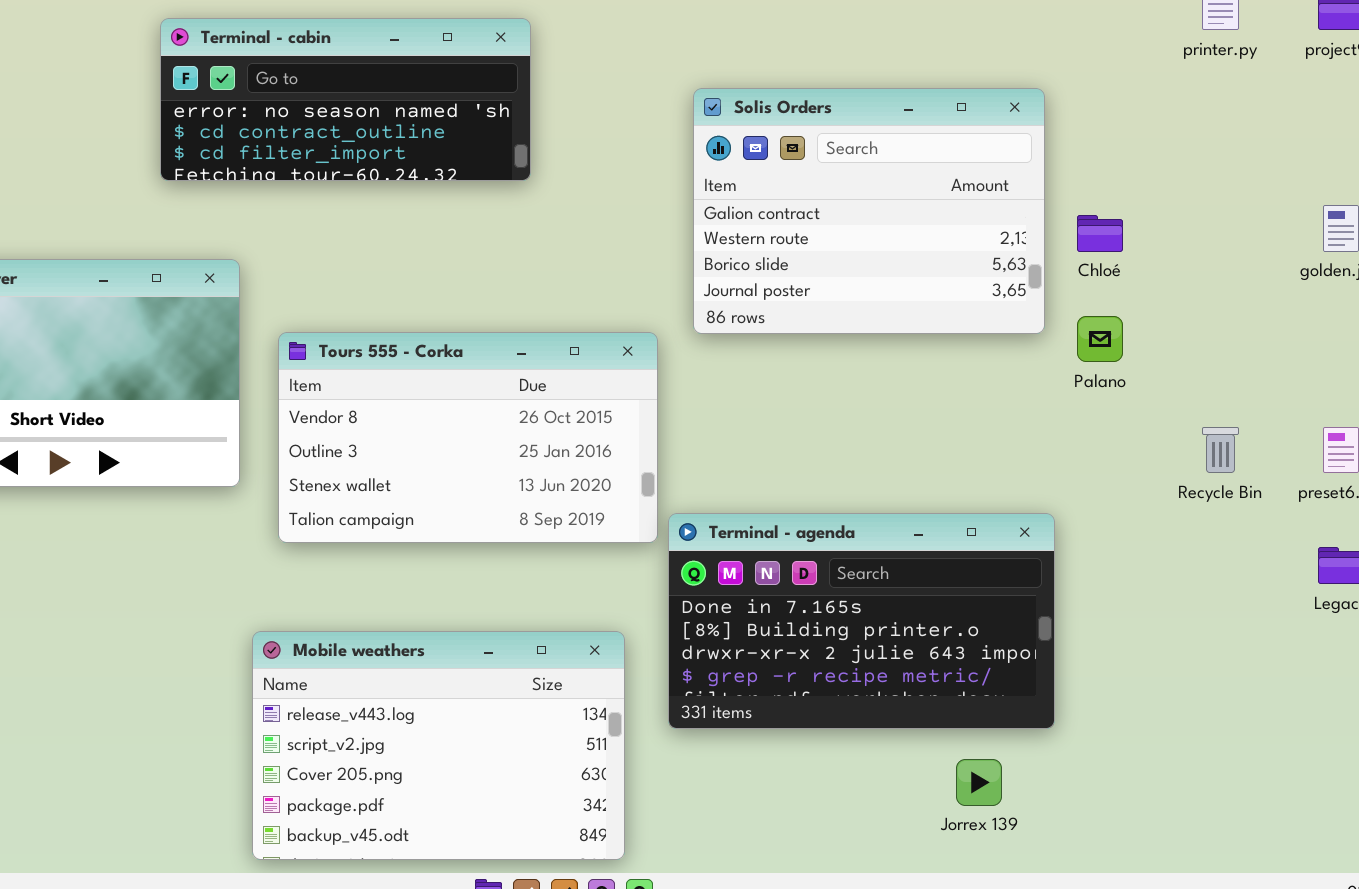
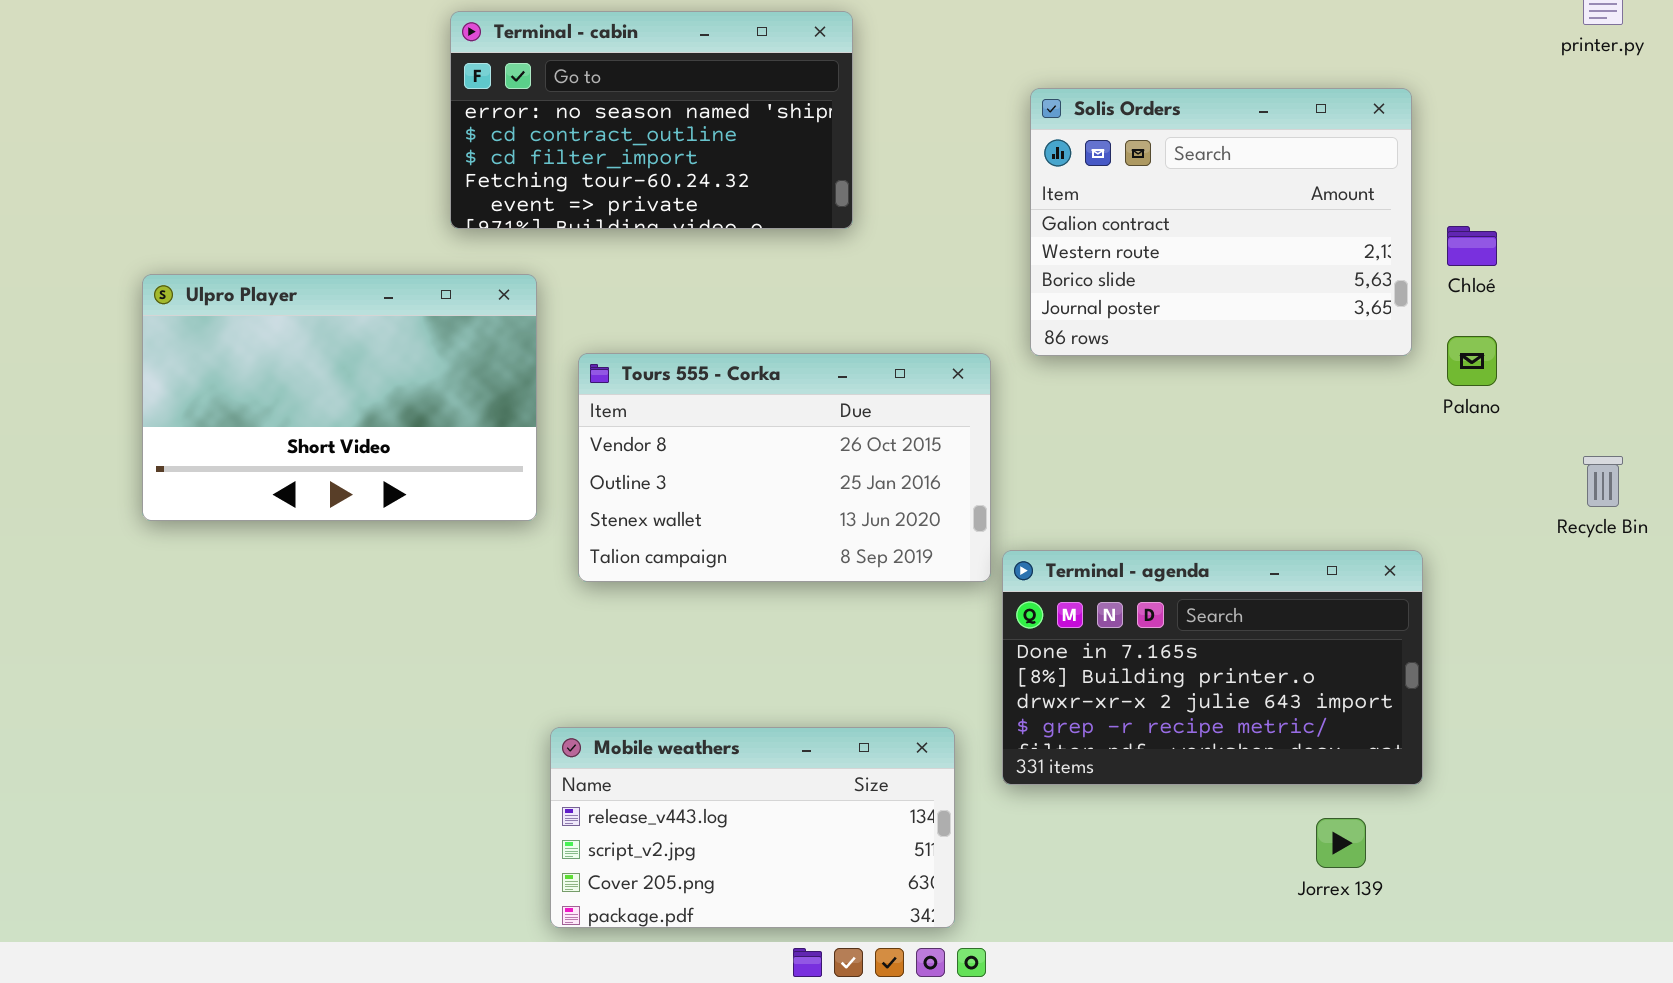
Terminal - cabin: [160,18,531,181] -> [450,11,853,229], resized
Mobile weathers: [252,631,625,860] -> [550,727,955,928], resized

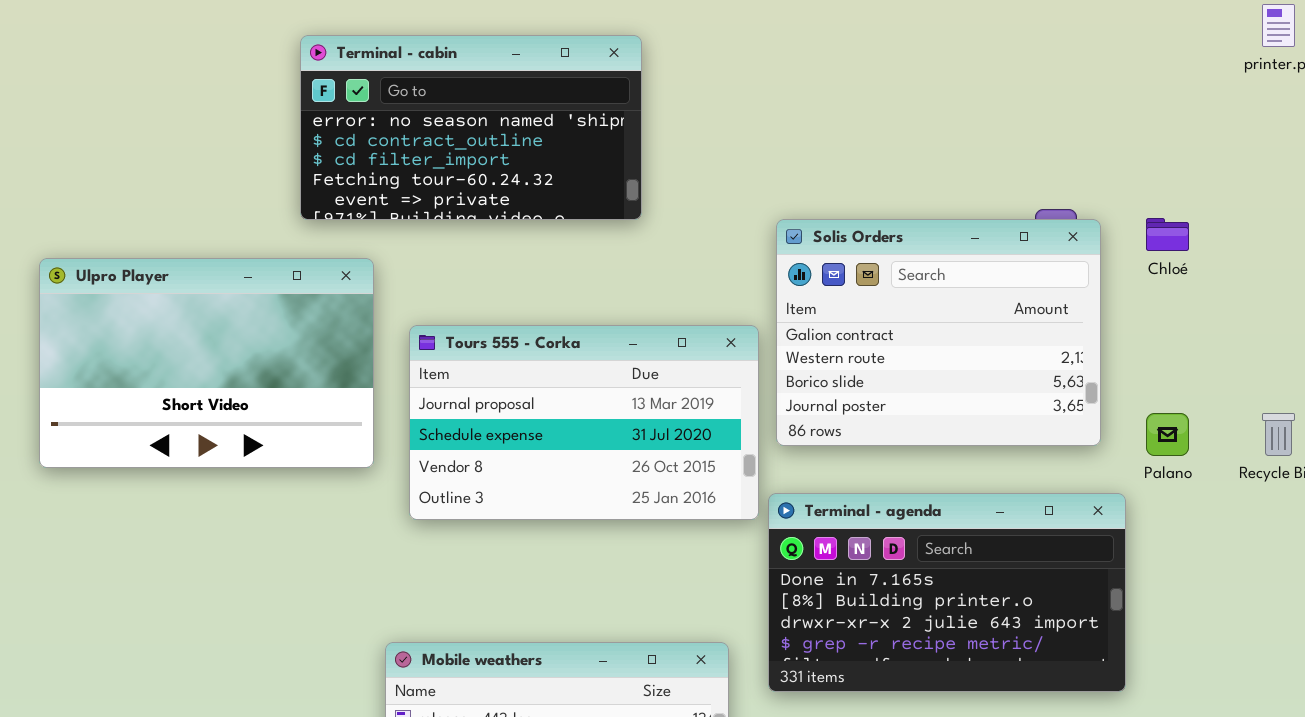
Solis Orders: [1030,88,1412,356] -> [776,219,1101,446], moved
Palano: [1447,336,1497,386] -> [1146,413,1189,456], moved
Tours 555 - Corka: [578,353,991,582] -> [409,325,759,520], scrolled up 2 rows

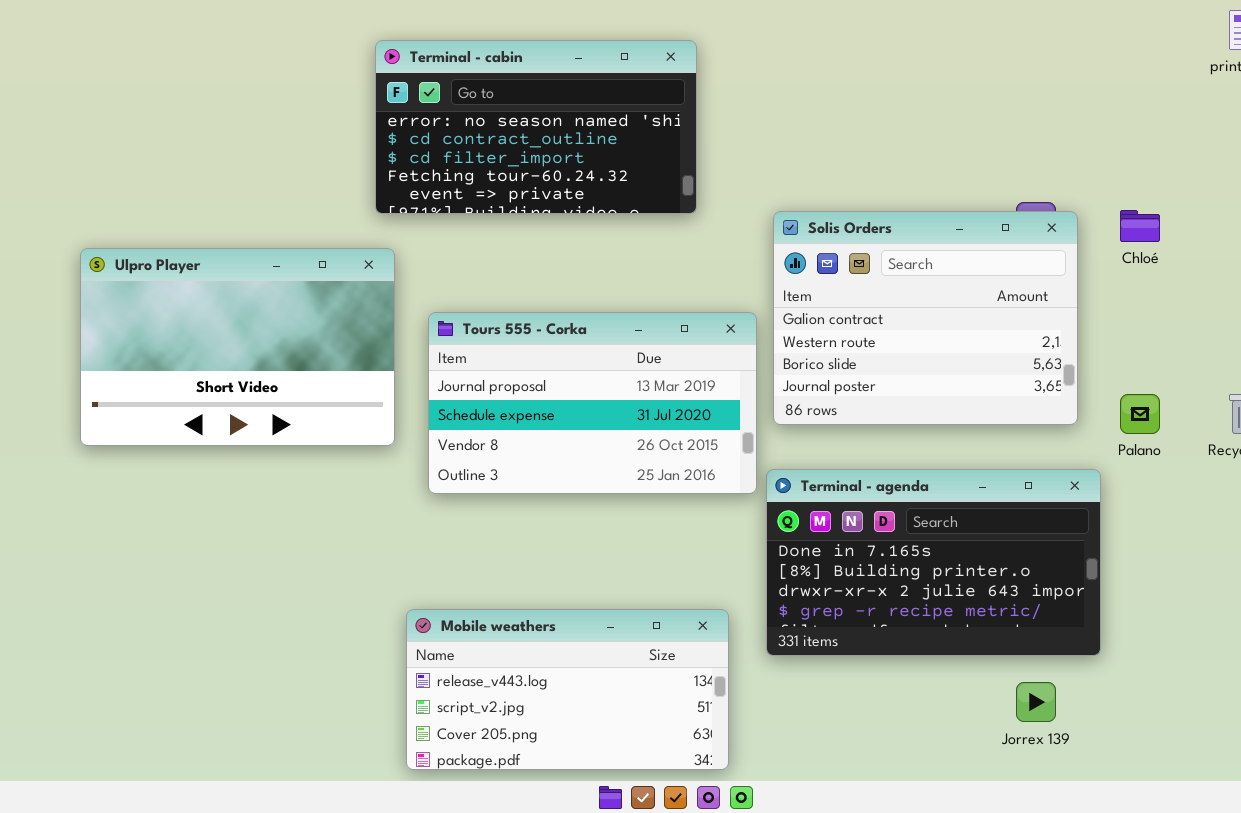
Terminal - cabin: [300,35,642,220] -> [375,40,697,214], moved

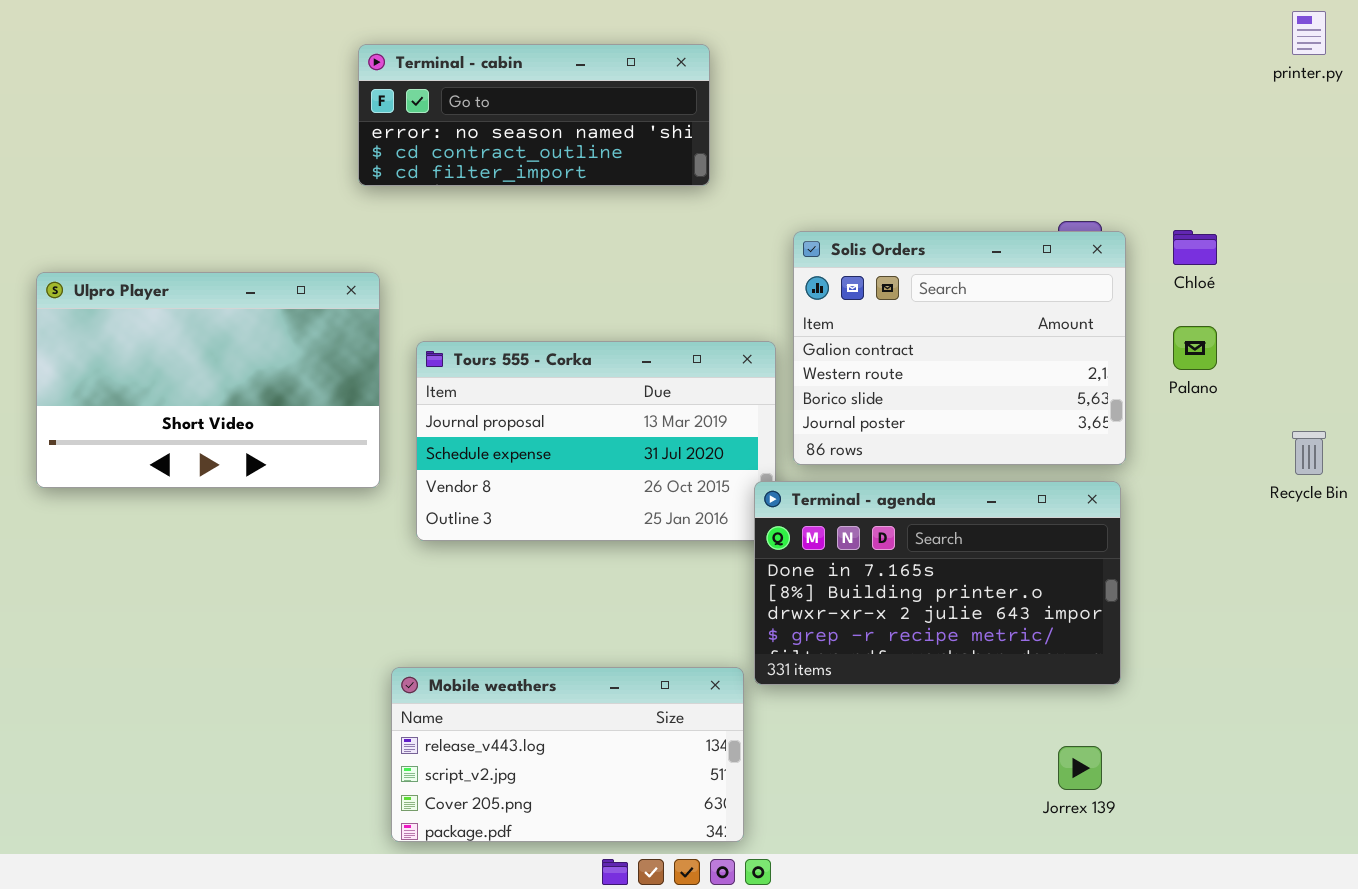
Terminal - cabin: [375,40,697,214] -> [358,44,710,186], resized
Palano: [1120,394,1160,434] -> [1173,326,1217,370], moved
Terminal - agenda: [766,469,1101,656] -> [754,481,1121,685], moved

